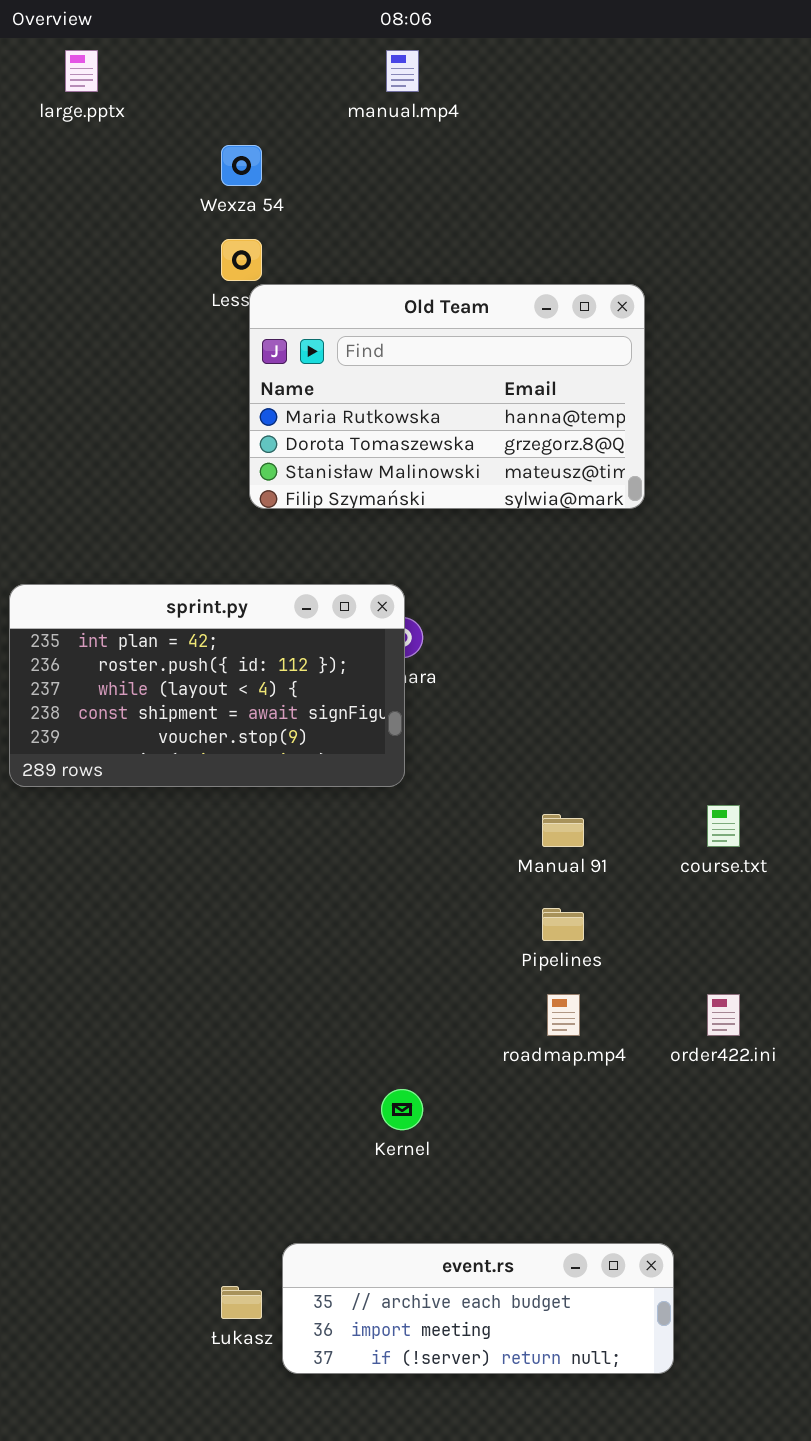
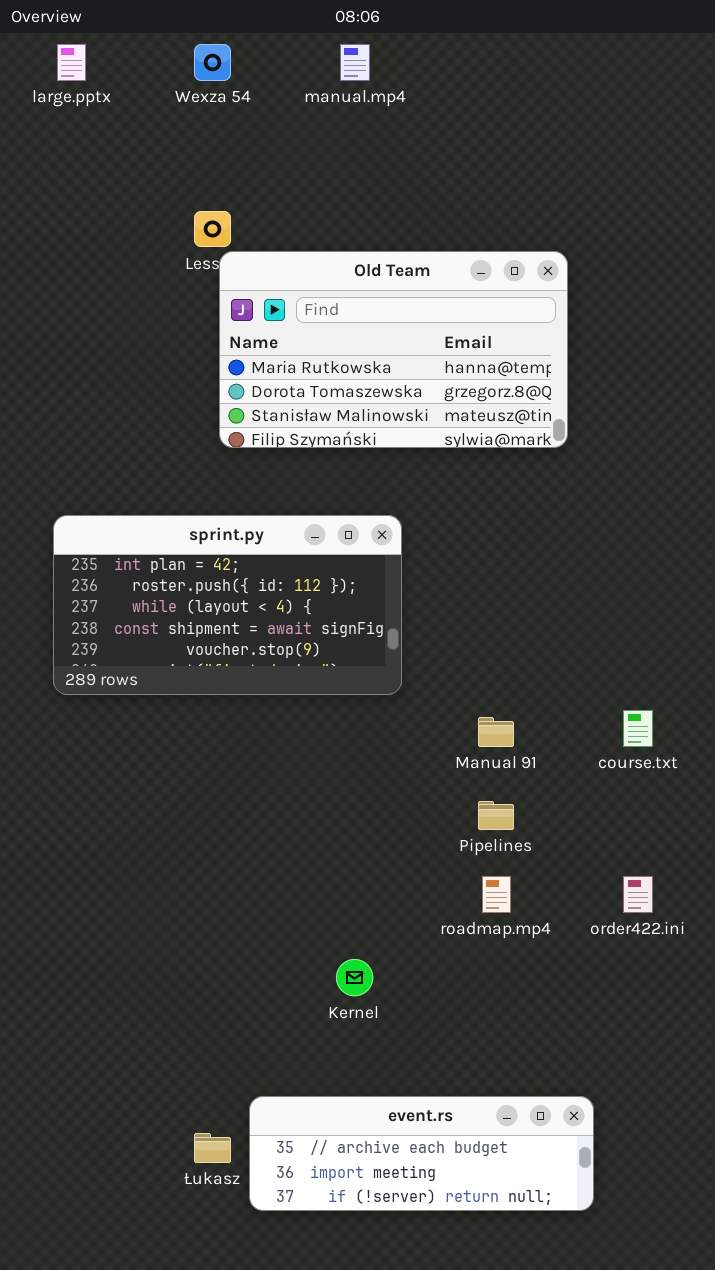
Wexza 54: [221,145,262,186] -> [194,44,231,81], moved
sprint.py: [9,584,405,787] -> [53,515,402,695], moved

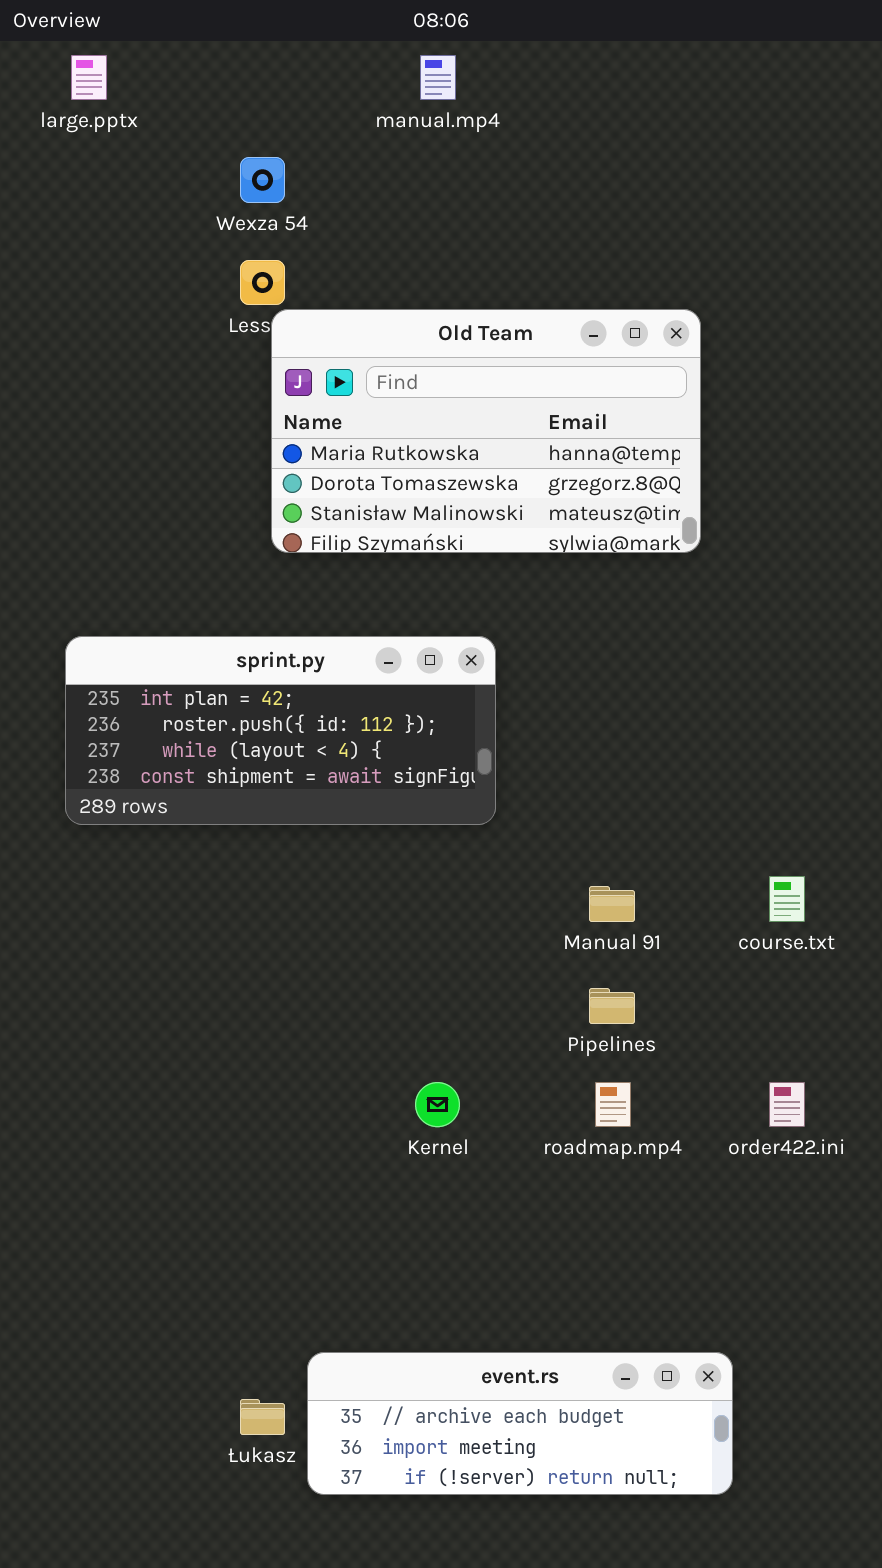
Wexza 54: [194,44,231,81] -> [240,157,285,203], moved
sprint.py: [53,515,402,695] -> [65,636,496,825], resized
Kernel: [336,959,373,996] -> [415,1082,460,1127], moved

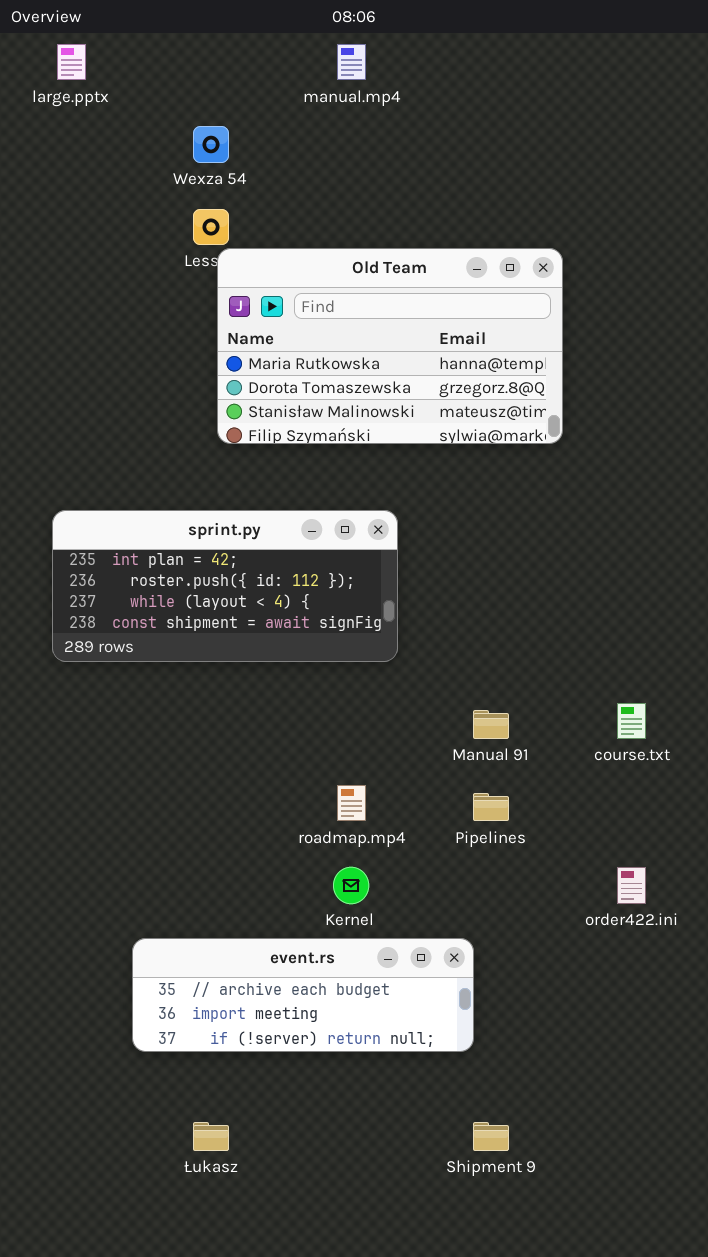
roadmap.mp4: [595,1082,631,1127] -> [337,785,366,821], moved
event.rs: [307,1352,733,1495] -> [132,938,474,1052], moved

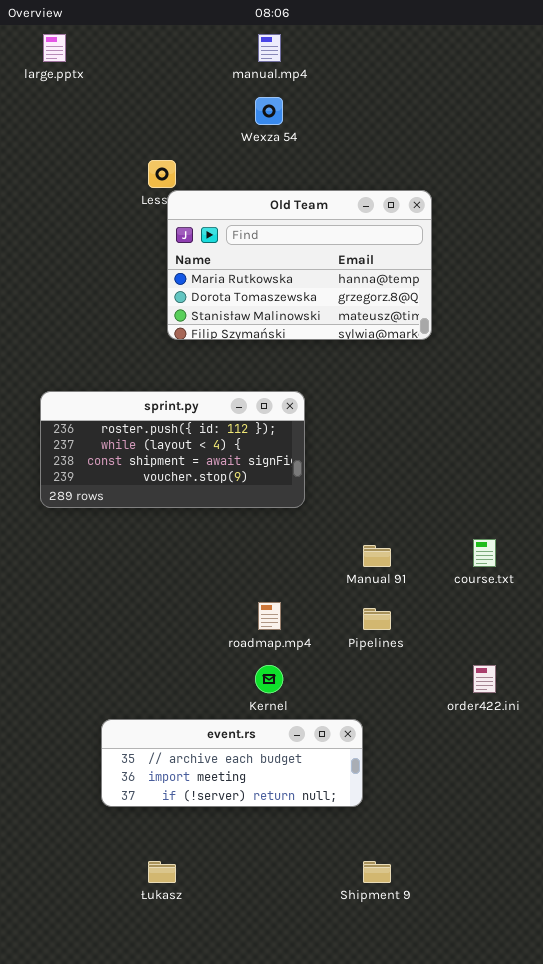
Wexza 54: [193,126,229,163] -> [255,97,283,125], moved
sprint.py: [52,510,398,662] -> [40,391,305,508], scrolled down 1 row

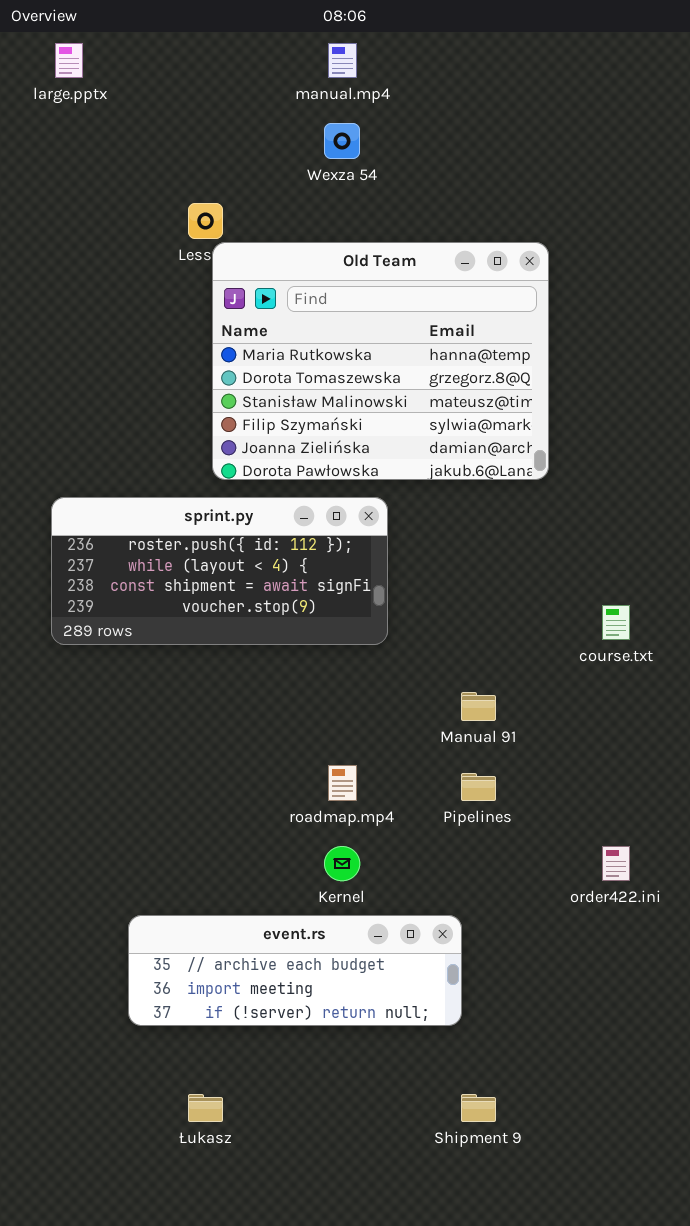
Old Team: [167,190,432,340] -> [212,242,549,480], resized
course.txt: [473,539,496,567] -> [602,605,630,640], moved

